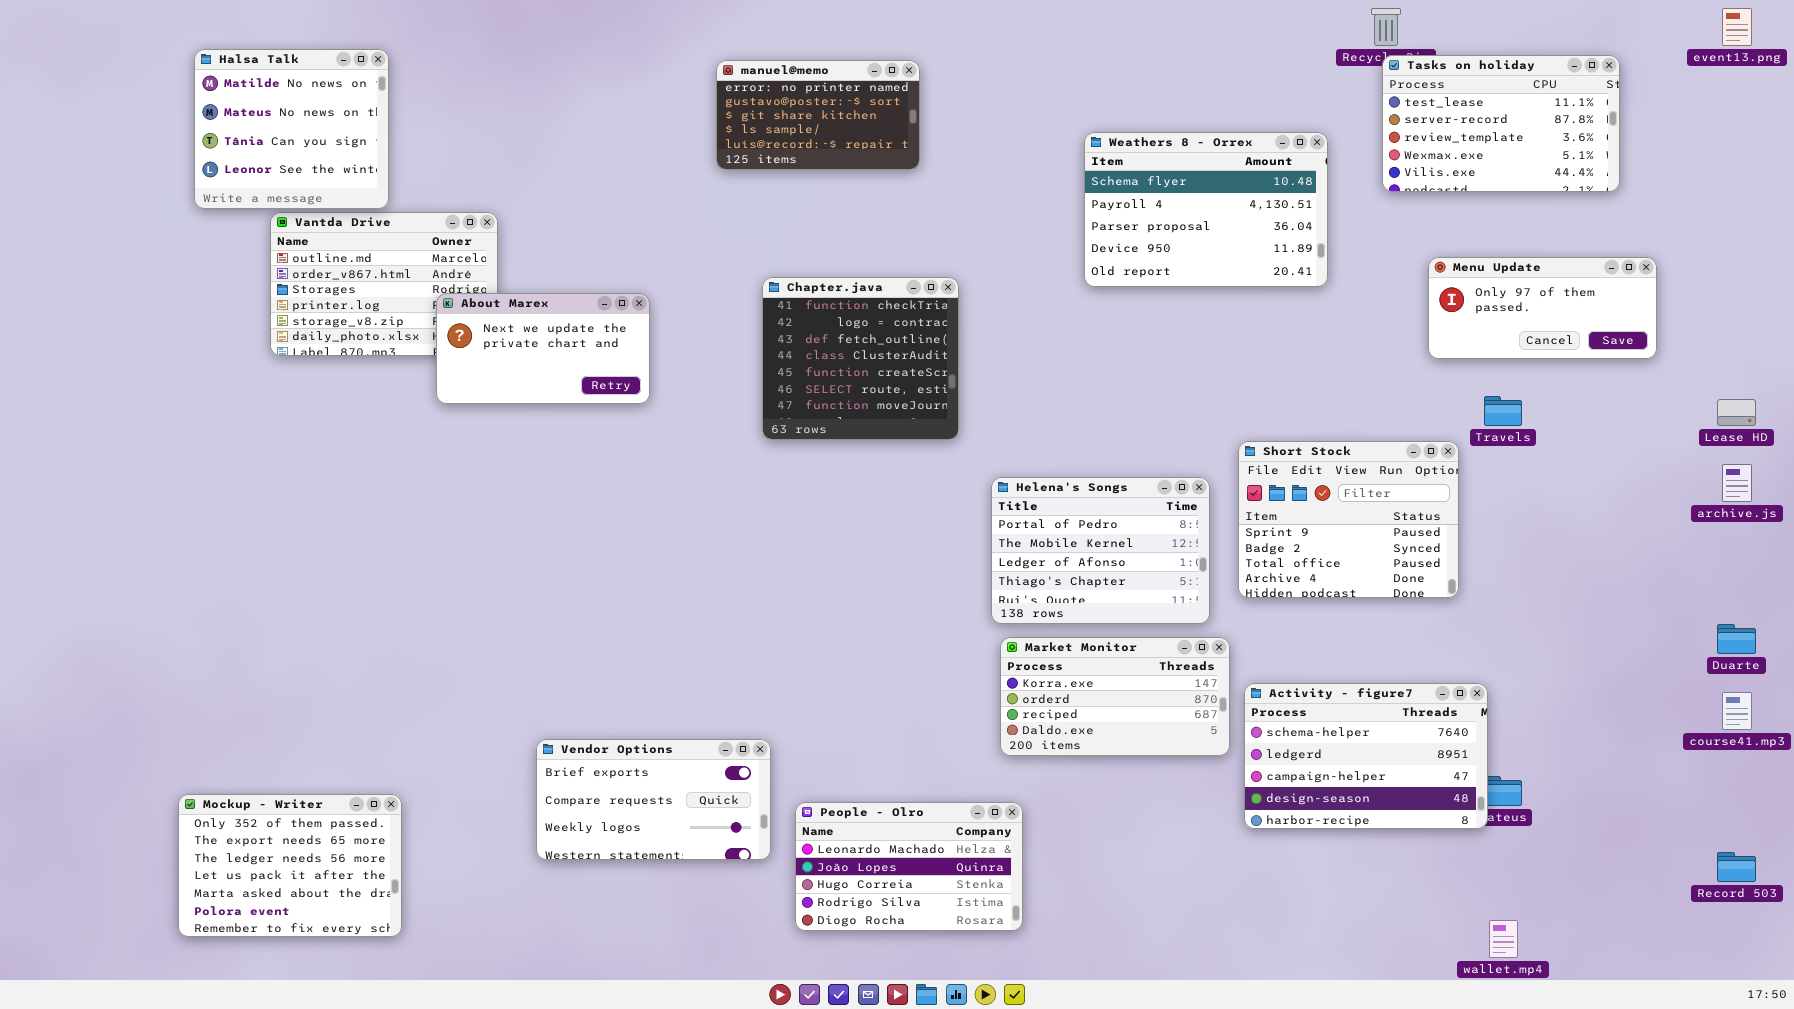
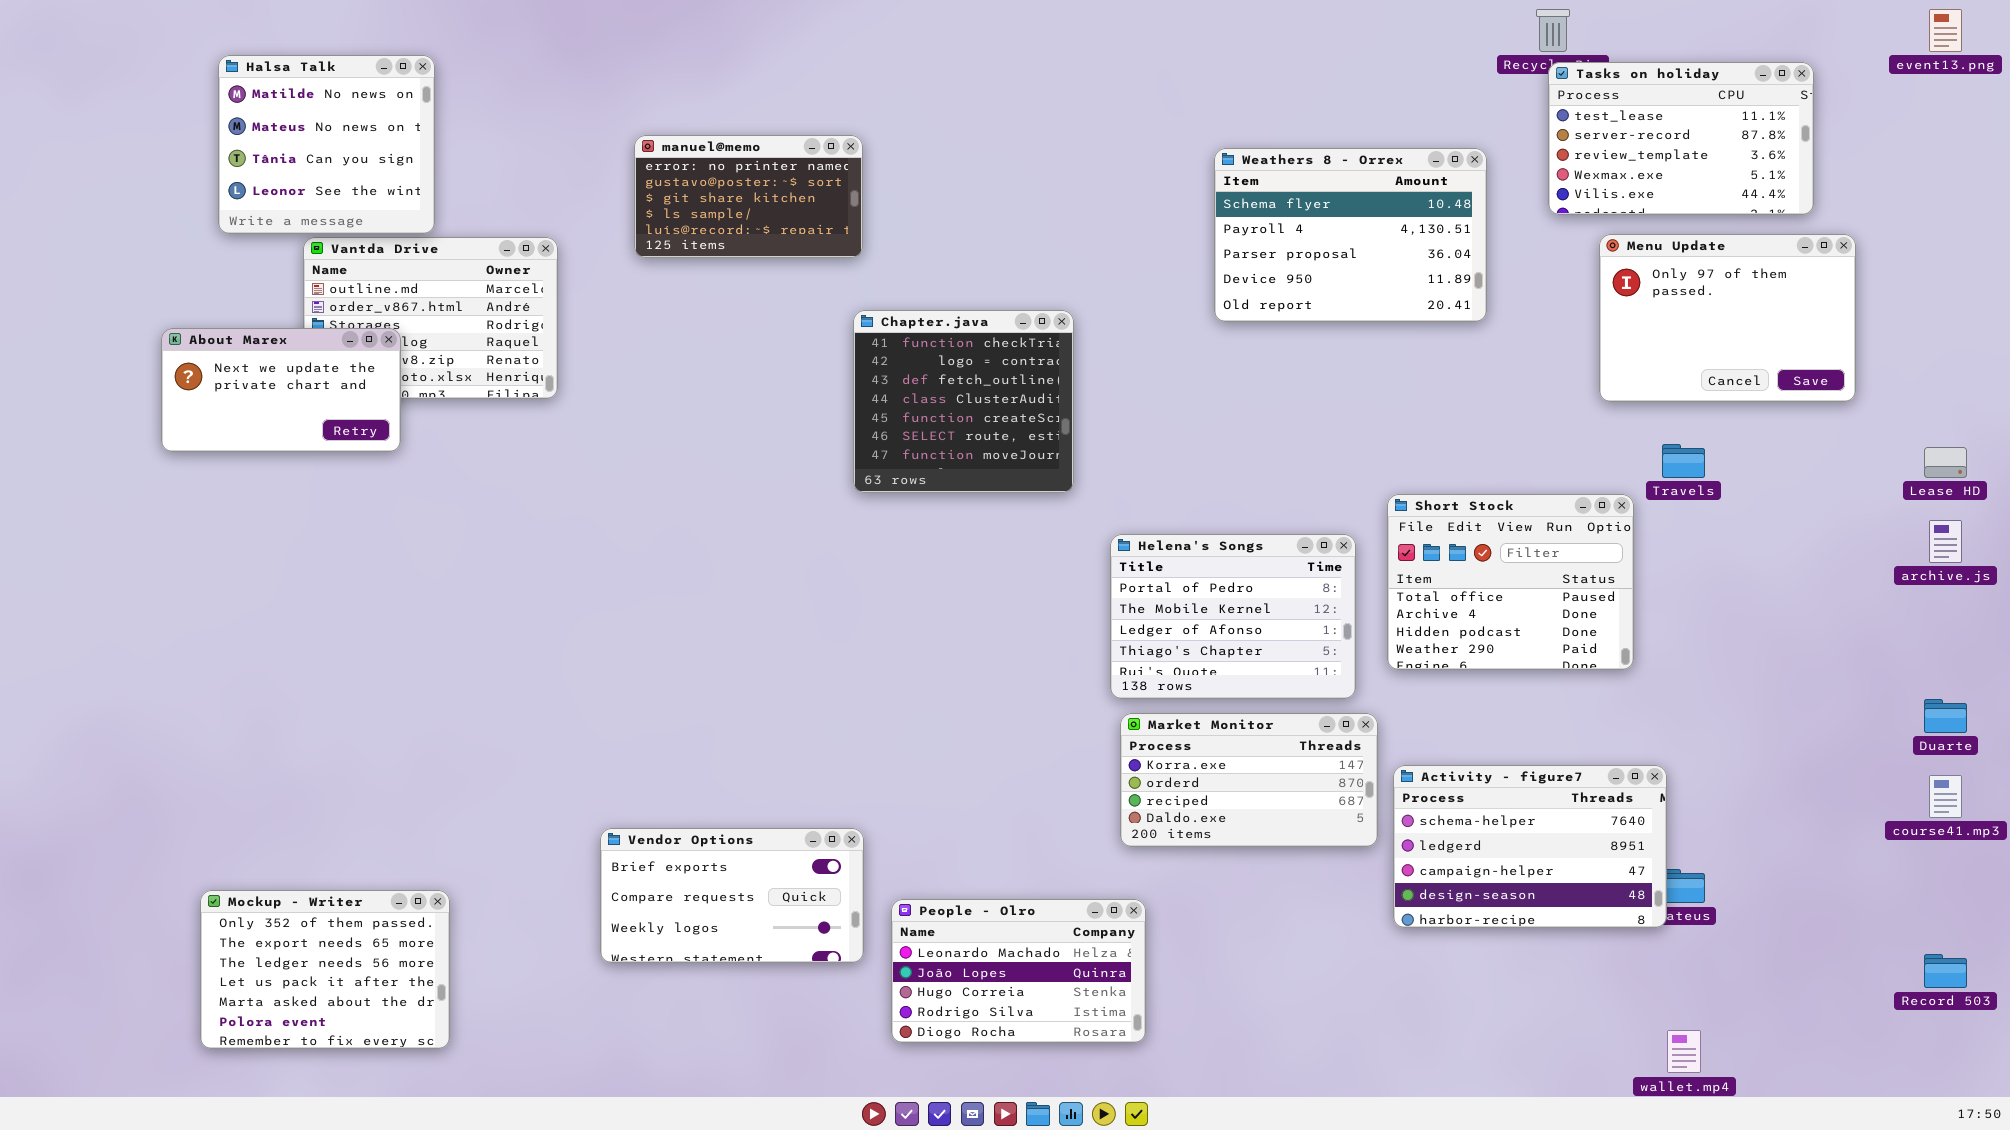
manuel@memo: [716,60,920,170] -> [634,135,863,258], moved
Menu Update: [1428,257,1657,359] -> [1599,234,1856,402], resized
About Marex: [436,293,650,404] -> [161,328,401,452], moved
Short Stock: [1238,441,1459,598] -> [1387,494,1634,670], scrolled down 2 rows

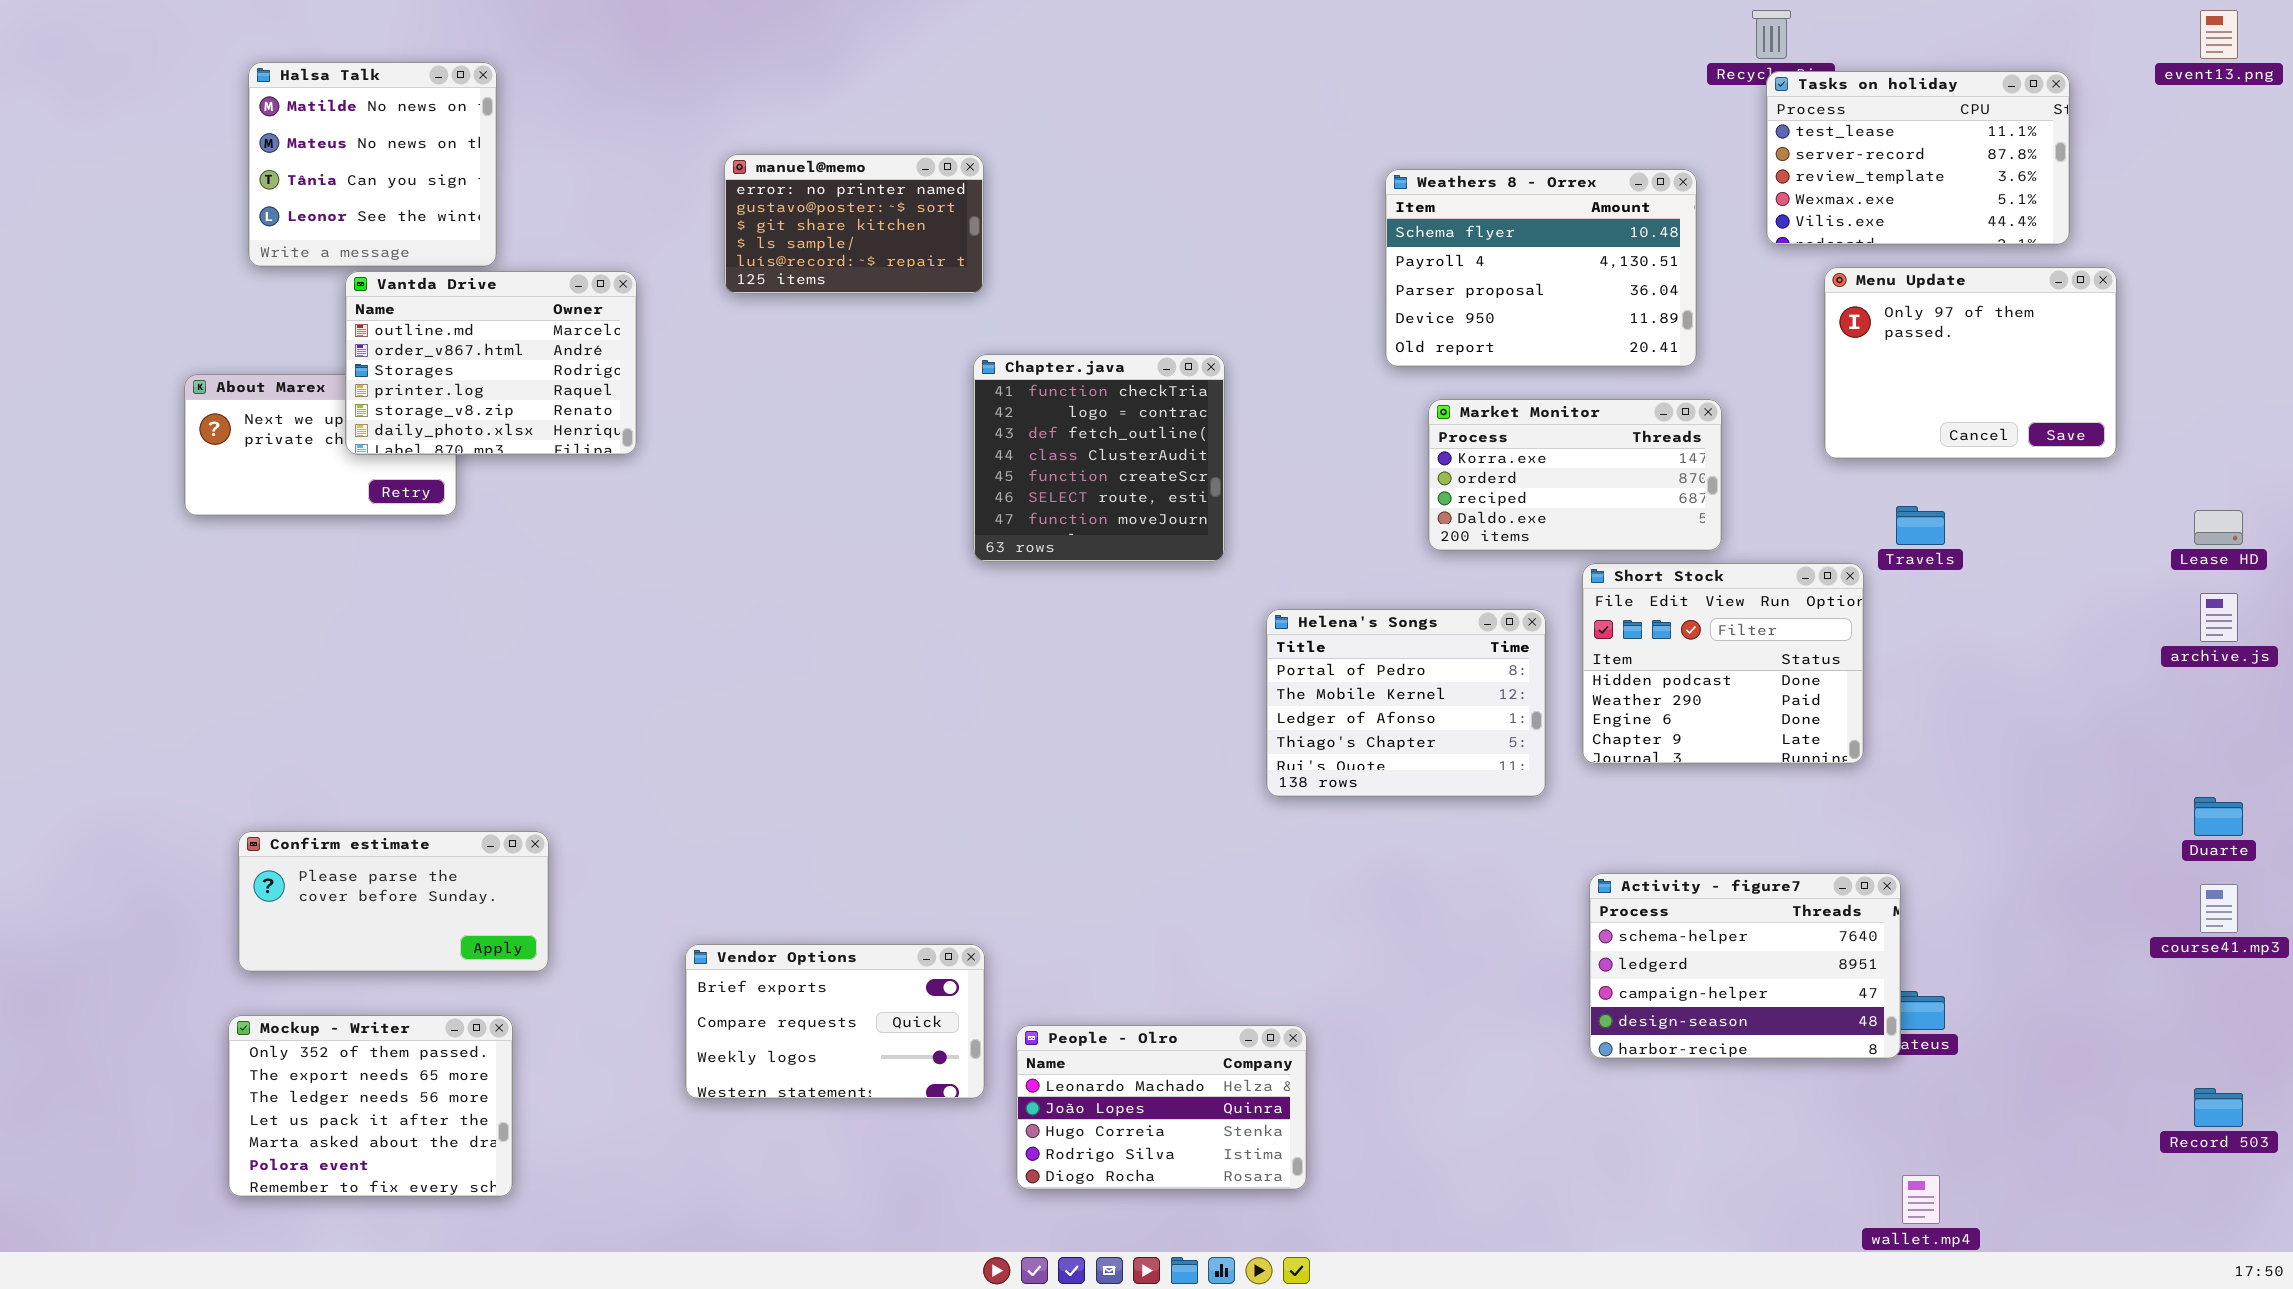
Vantda Drive: [303,237,558,399] -> [345,271,637,455], raised
Short Stock: [1387,494,1634,670] -> [1582,563,1864,764], scrolled down 2 rows
Market Monitor: [1120,713,1378,847] -> [1428,399,1722,551], moved
Confirm estimate: none -> [238,831,549,972], opened

